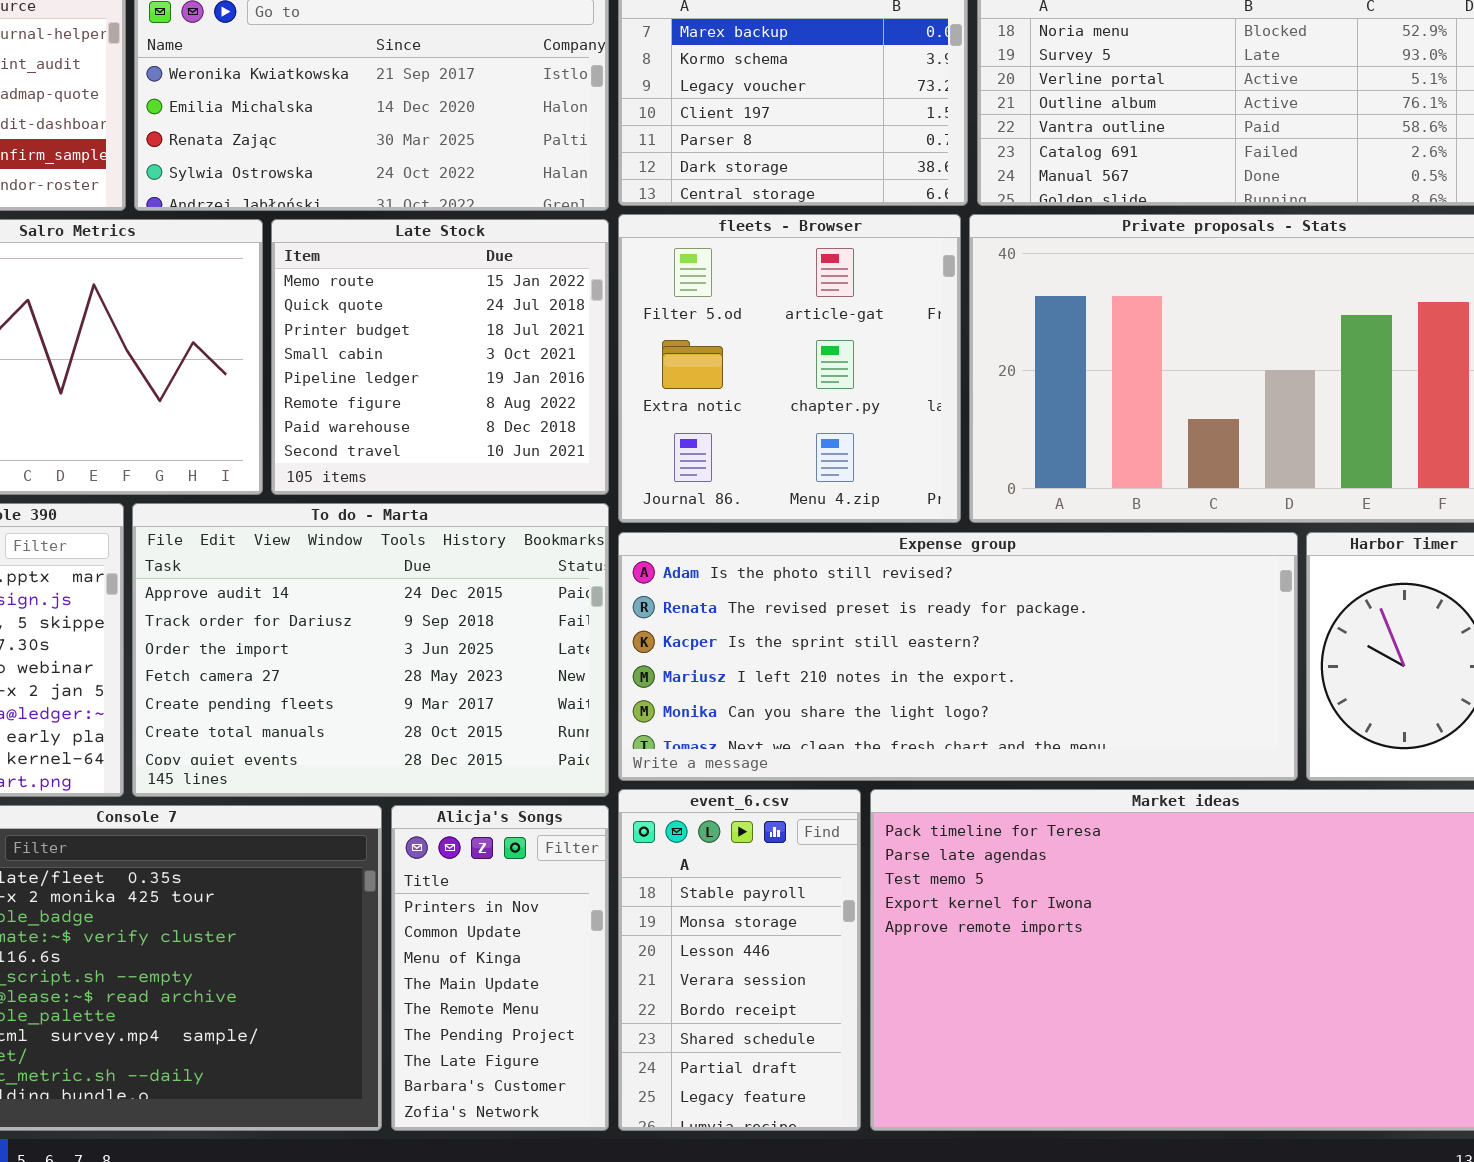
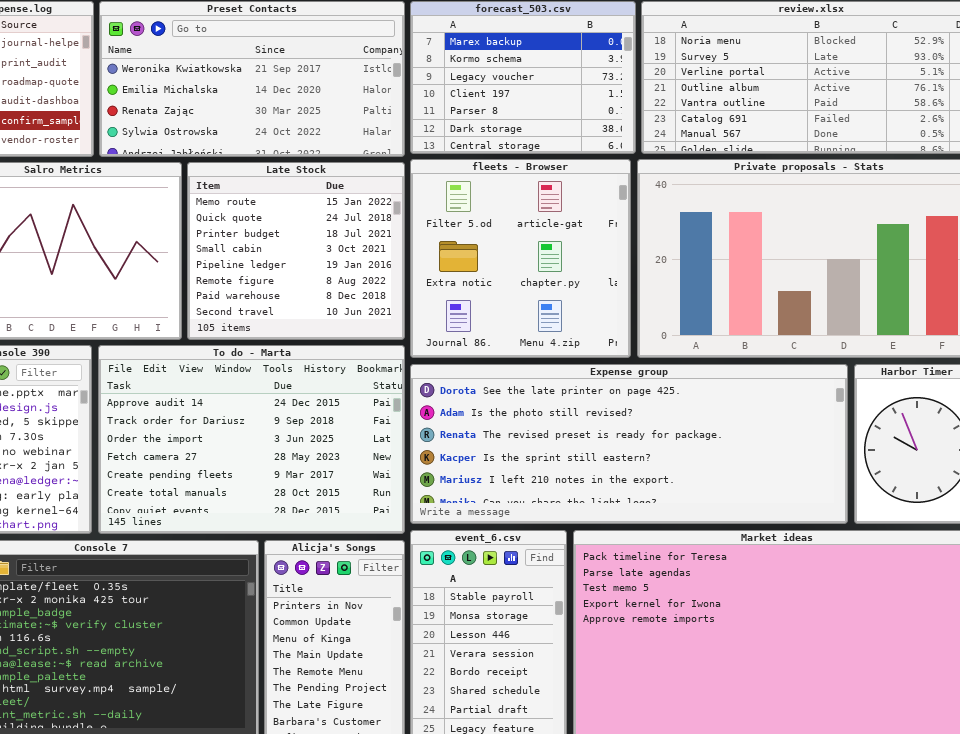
Expense group: [618,532,1298,781] -> [410,364,848,524], scrolled up 1 row

